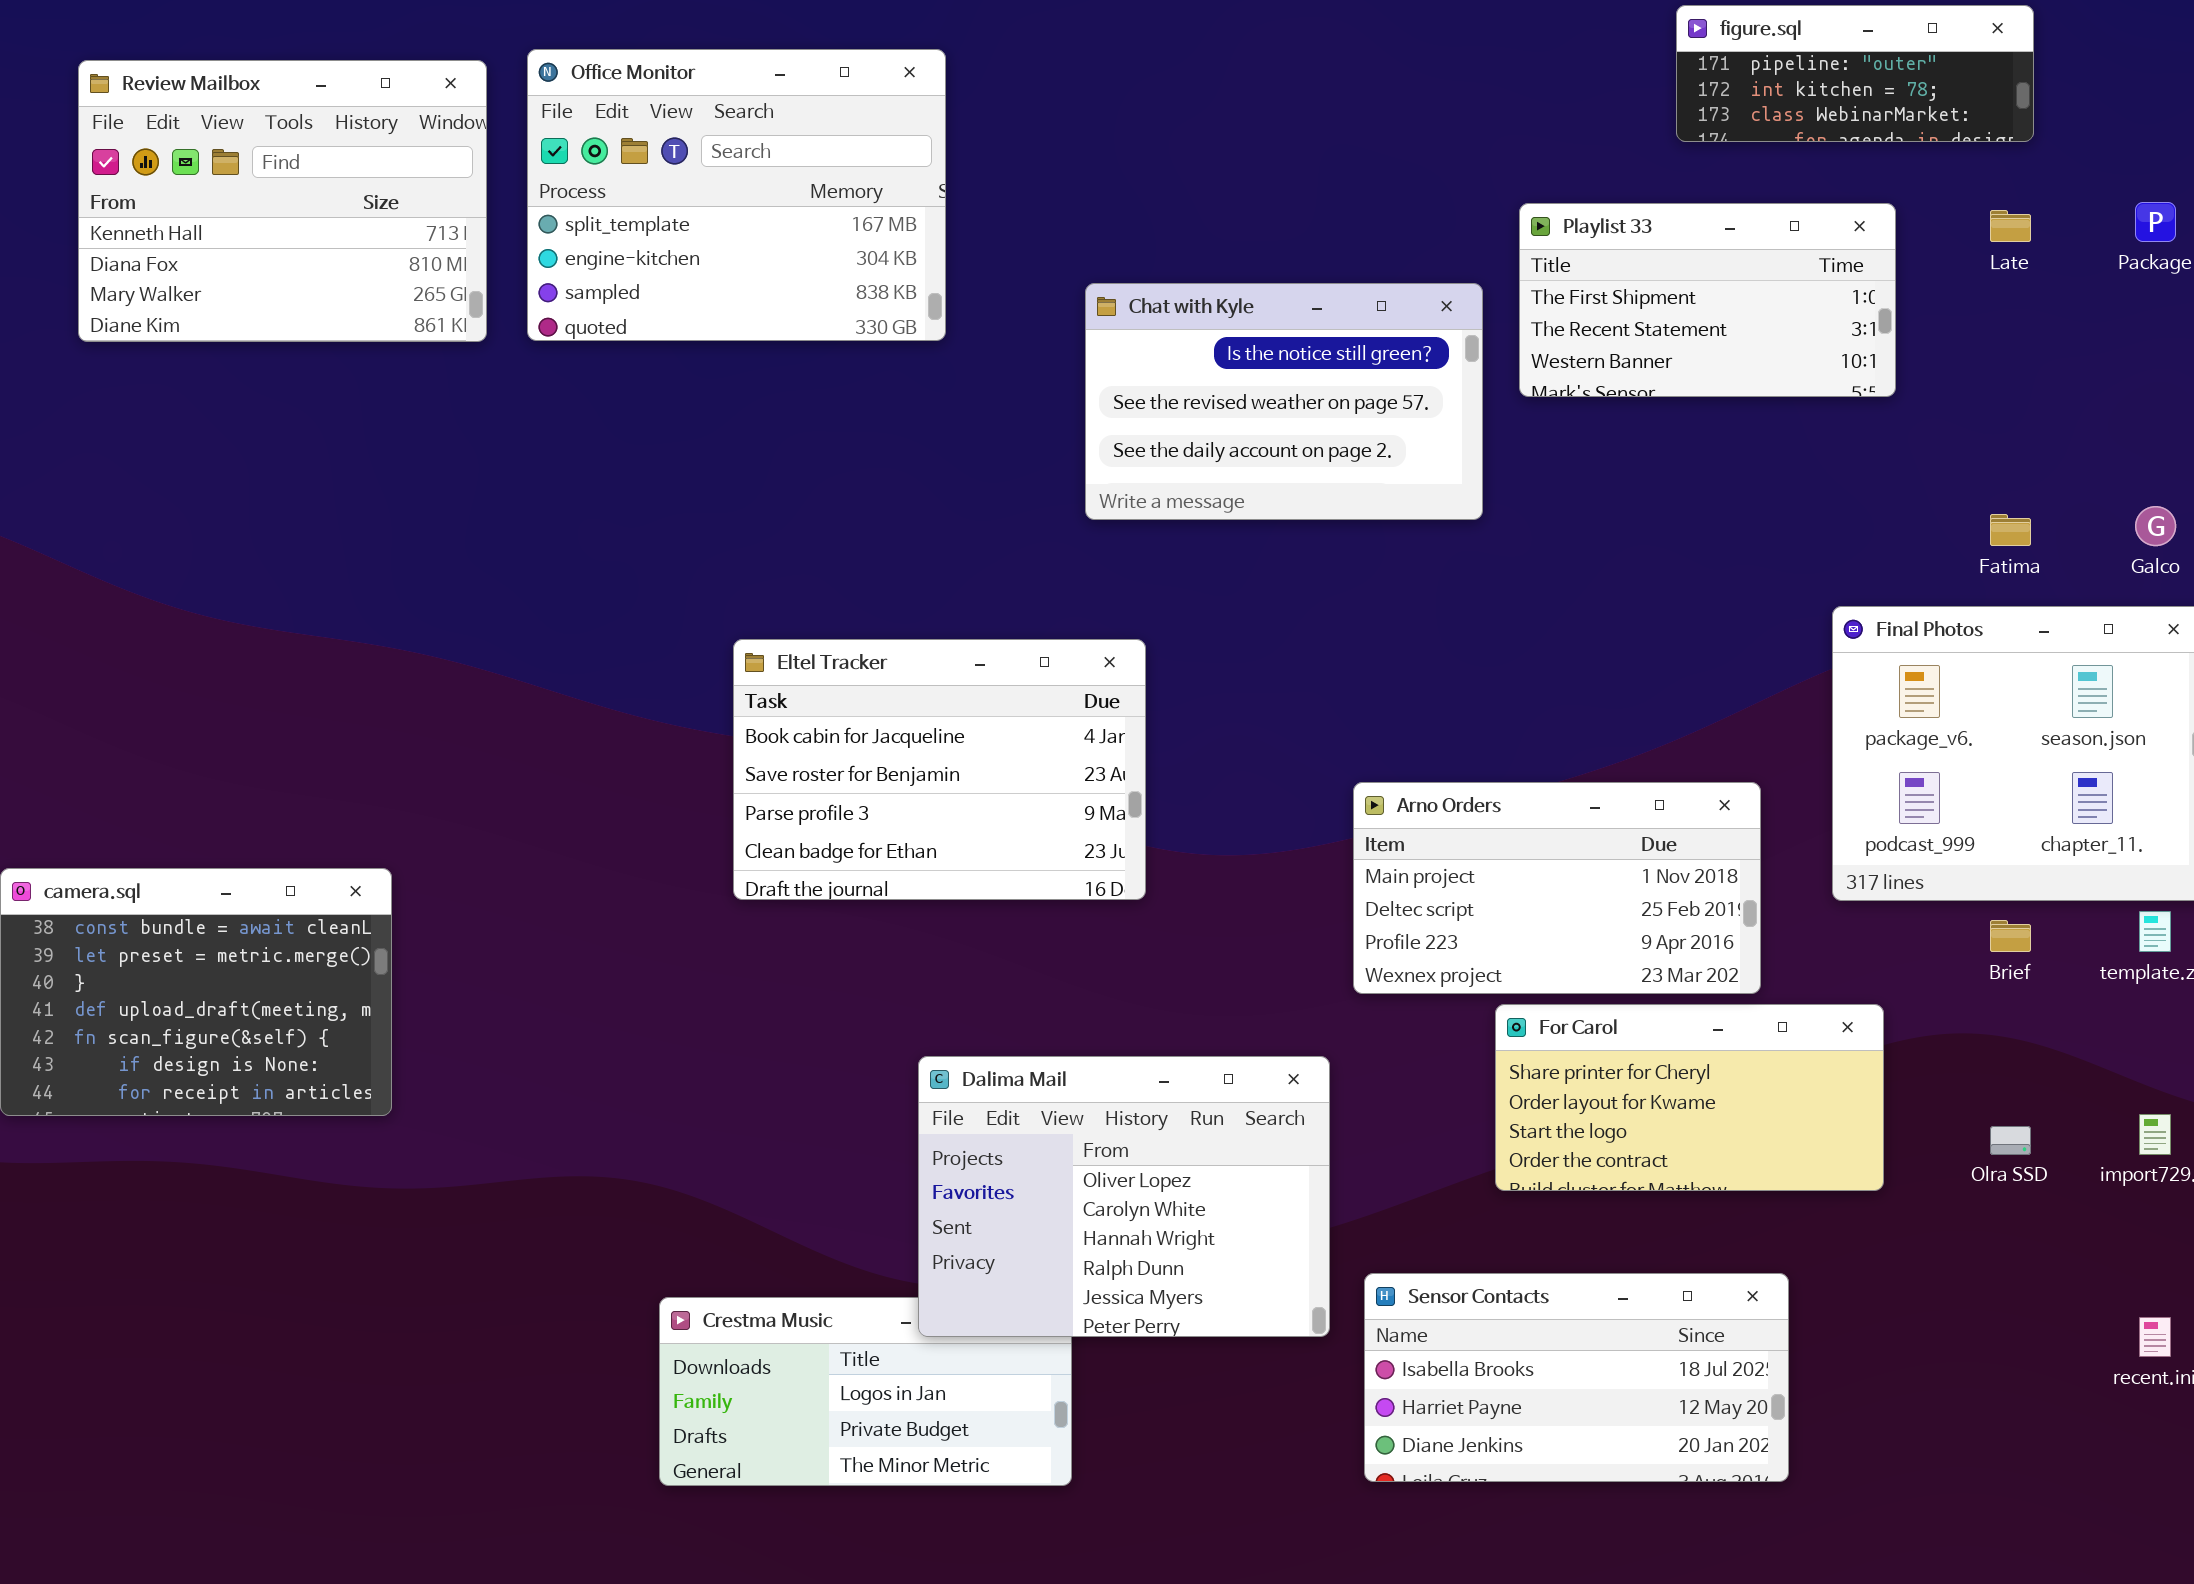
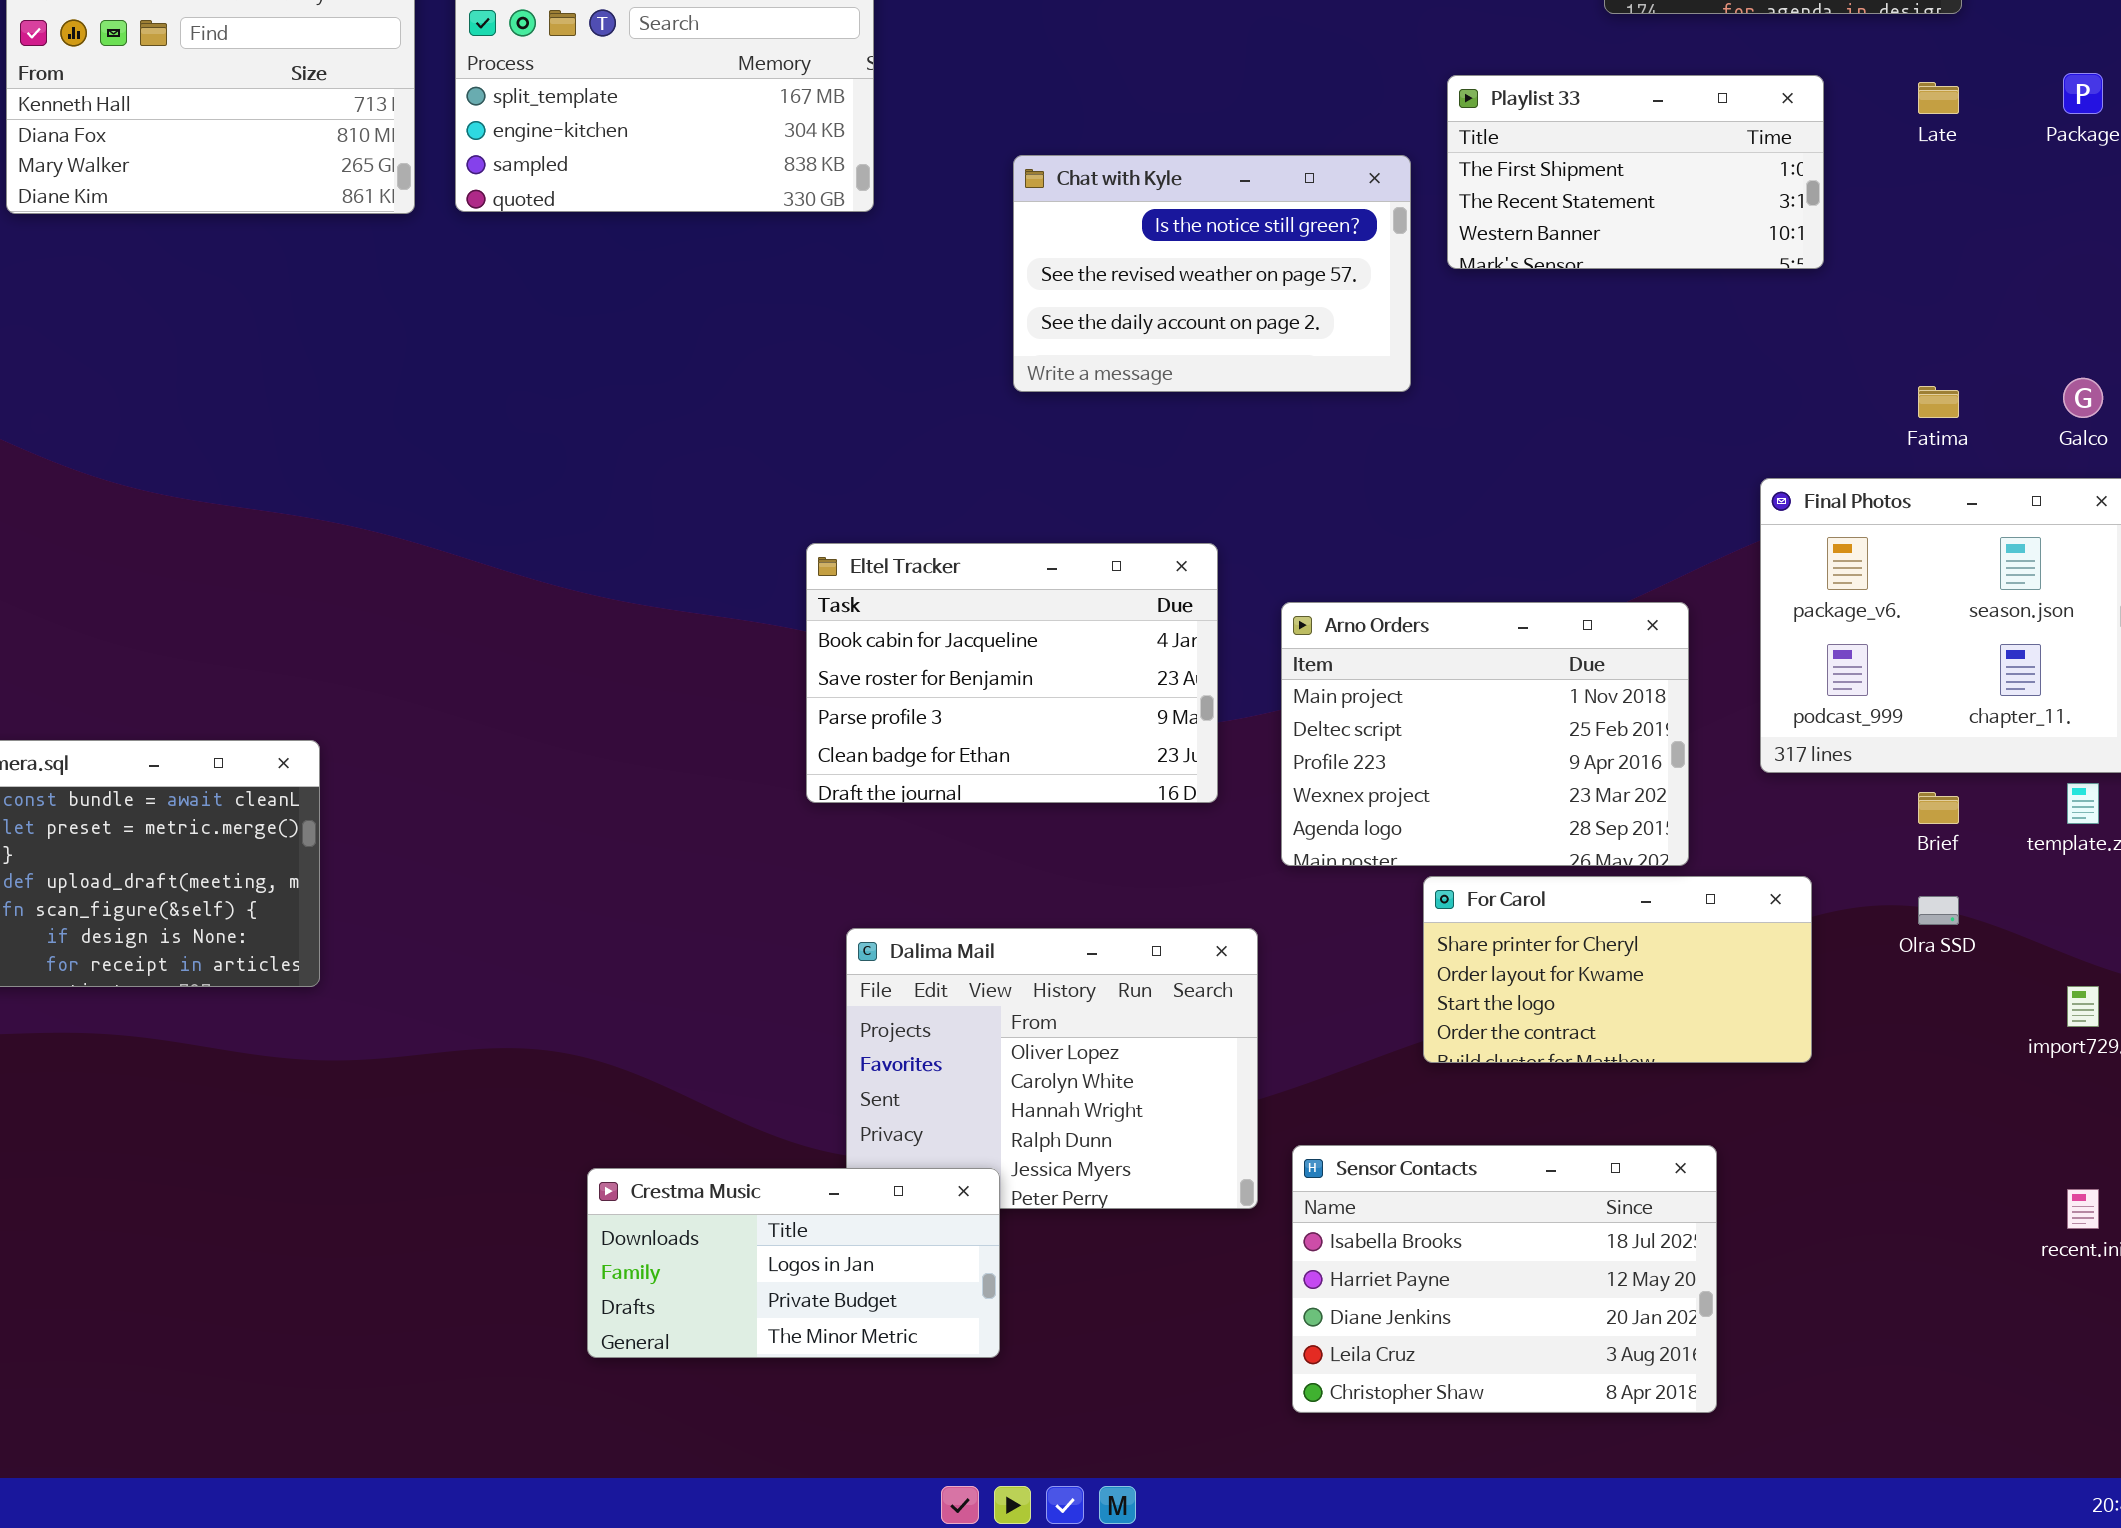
Eltel Tracker: [733,639,1146,900] -> [806,543,1218,803], moved
Arno Orders: [1353,782,1761,994] -> [1281,602,1689,866], resized
Olra SSD: [1990,1126,2031,1155] -> [1918,896,1959,925], moved
Sensor Contacts: [1364,1273,1789,1482] -> [1292,1145,1717,1413], resized
Crestma Music: [659,1297,1072,1486] -> [587,1168,1000,1358], raised

